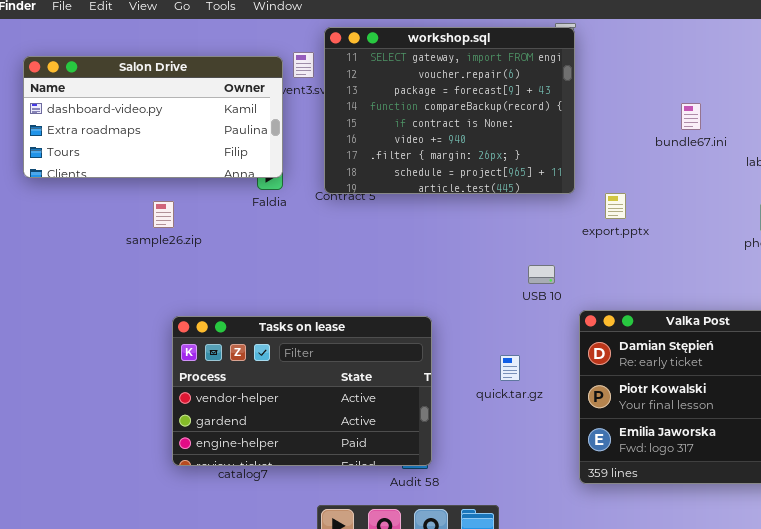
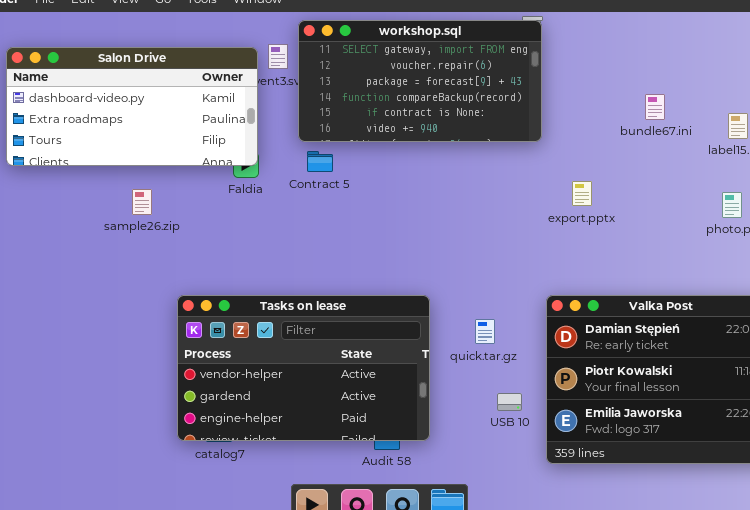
workshop.sql: [324,27,575,194] -> [298,20,542,142], resized
USB 10: [528,265,555,284] -> [497,393,522,411], moved
Tasks on lease: [172,316,432,466] -> [177,295,430,441], moved
quick.tar.gz: [500,355,520,381] -> [475,319,495,344], moved

